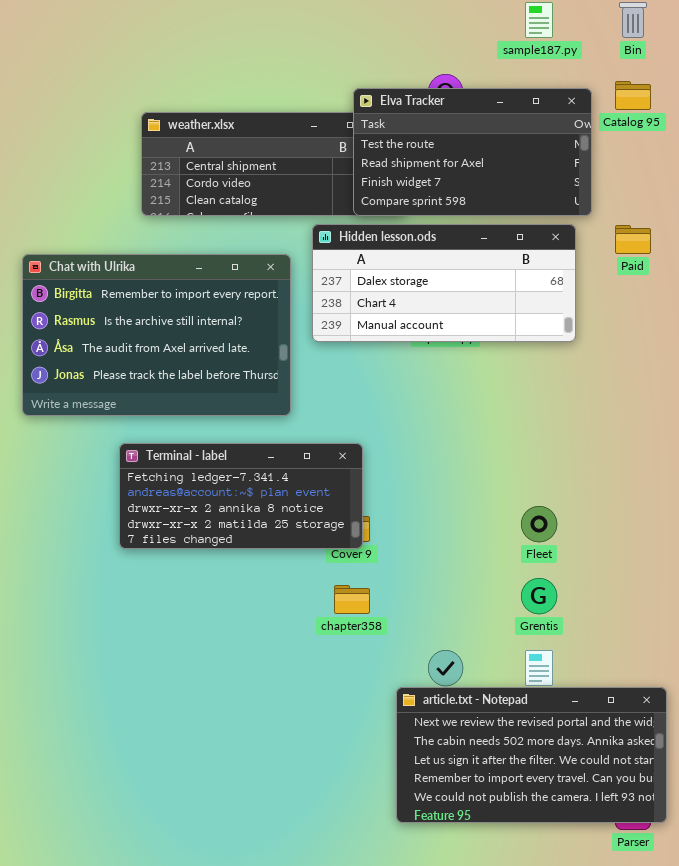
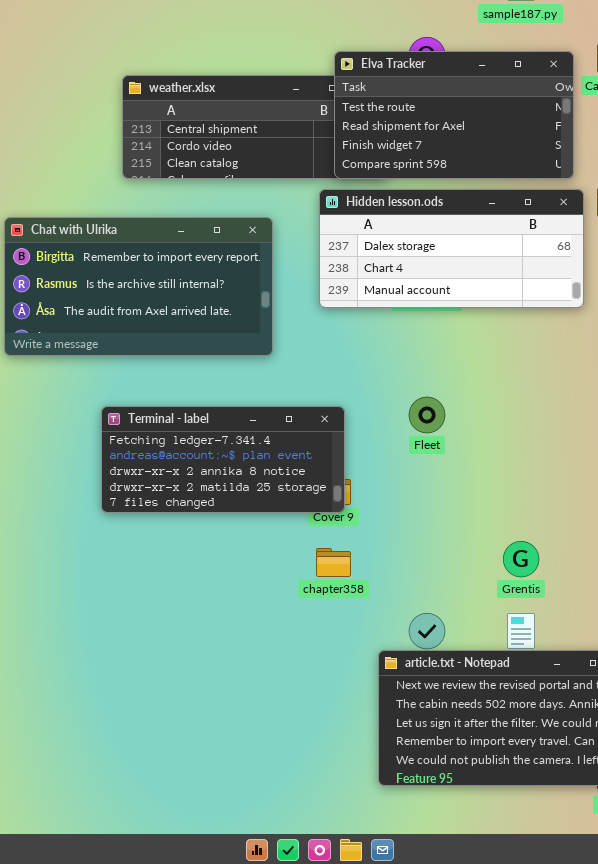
Hidden lesson.ods: [312,224,576,342] -> [319,189,584,308], moved
Chat with Ulrika: [22,254,291,416] -> [4,217,273,356], resized
Fleet: [521,506,557,542] -> [409,397,445,433], moved

